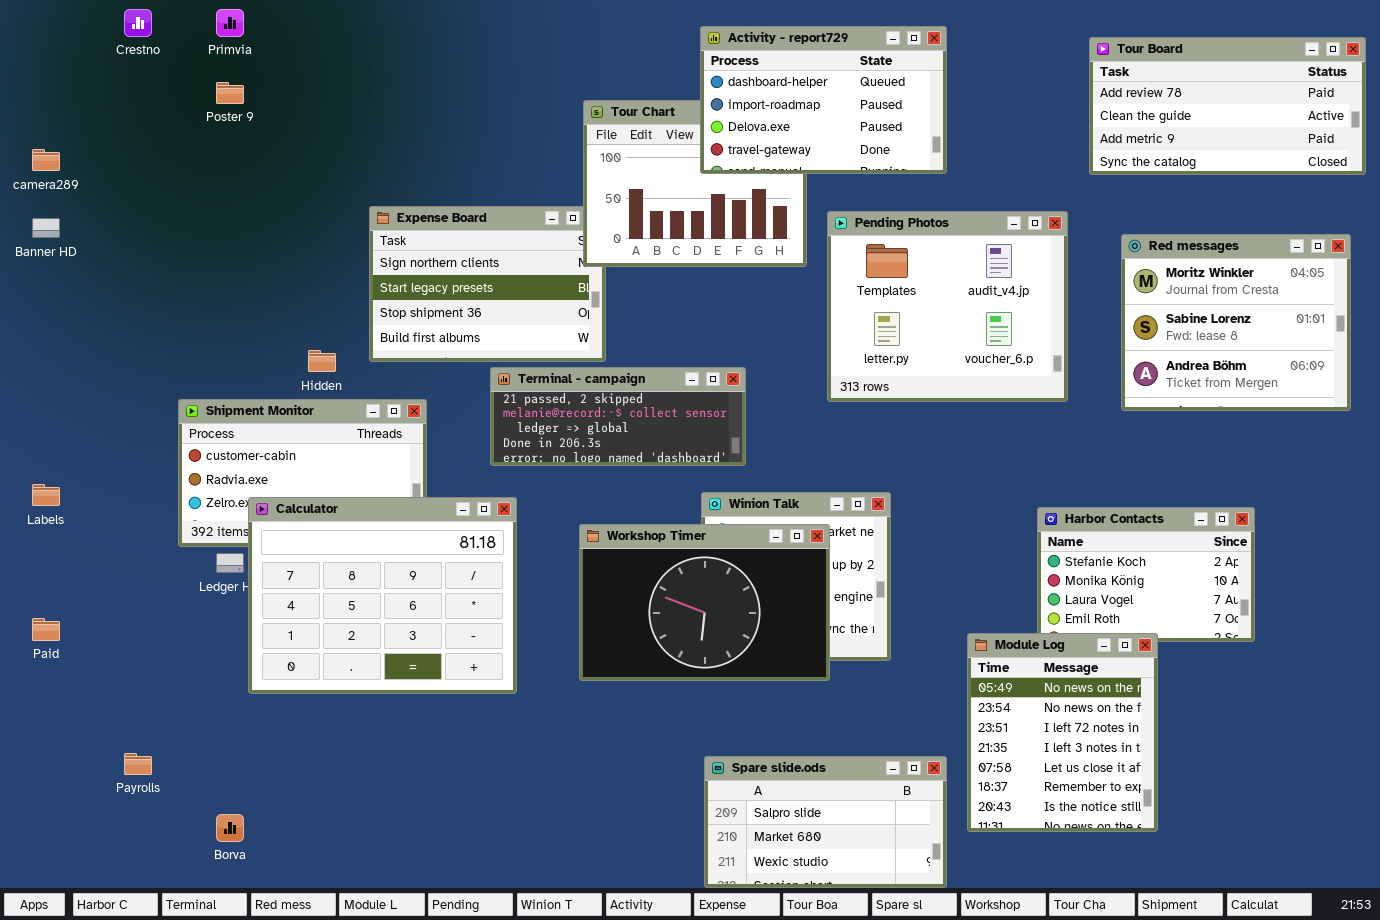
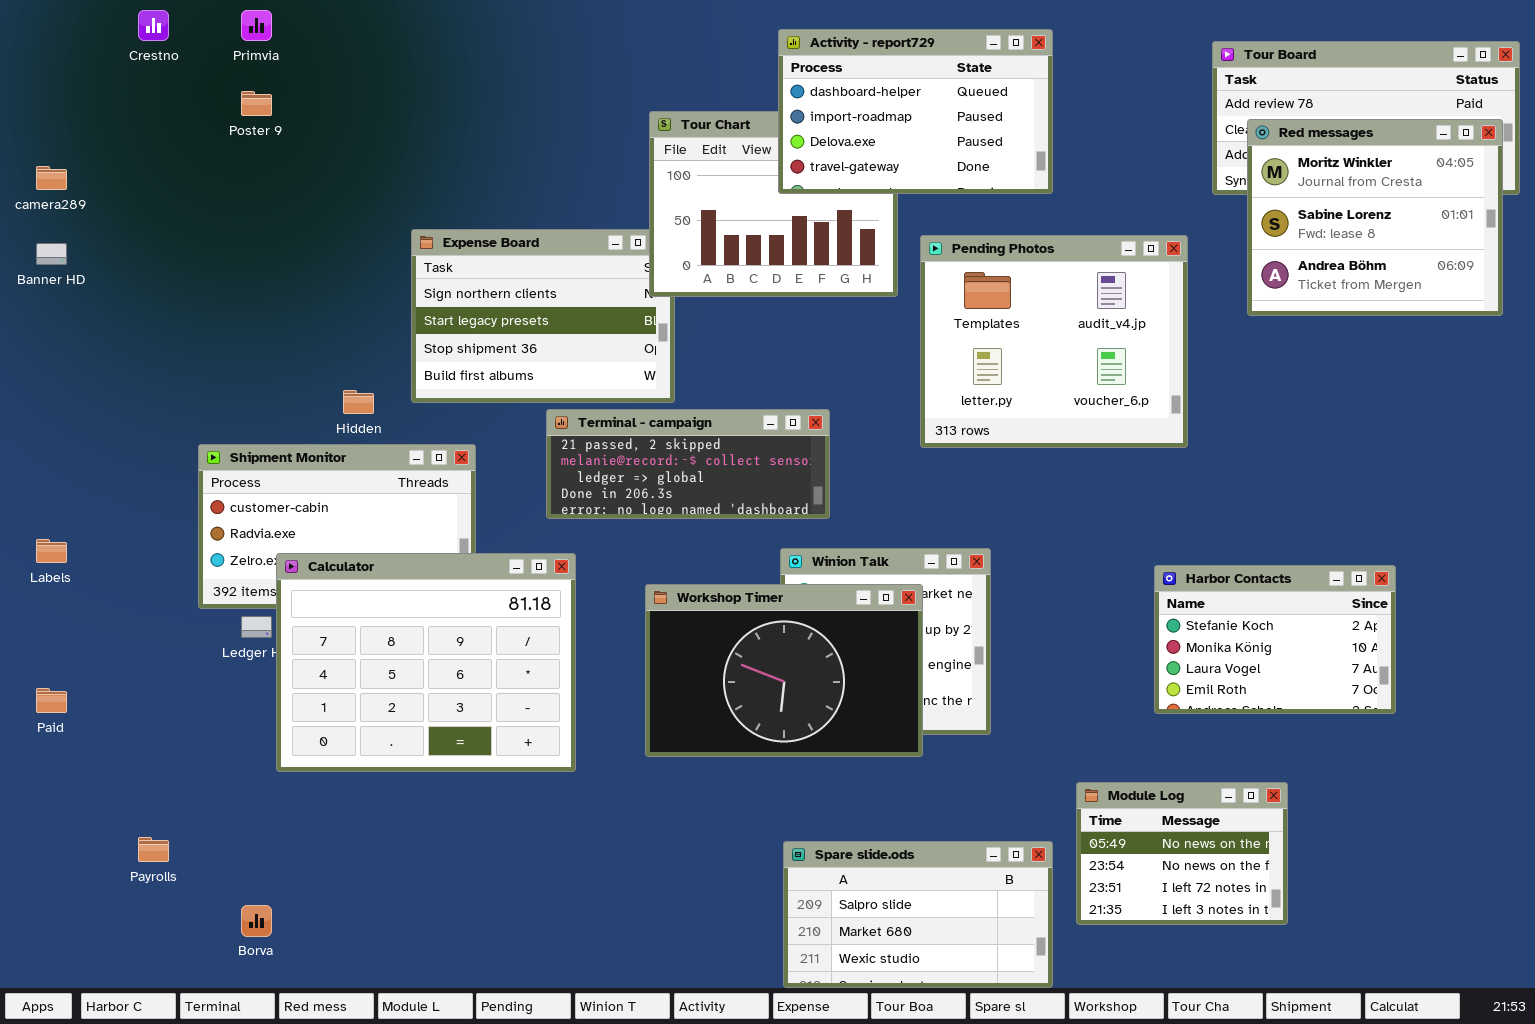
Red messages: [1121,234,1351,411] -> [1247,119,1503,316], moved
Module Log: [967,633,1158,832] -> [1076,782,1288,925], resized

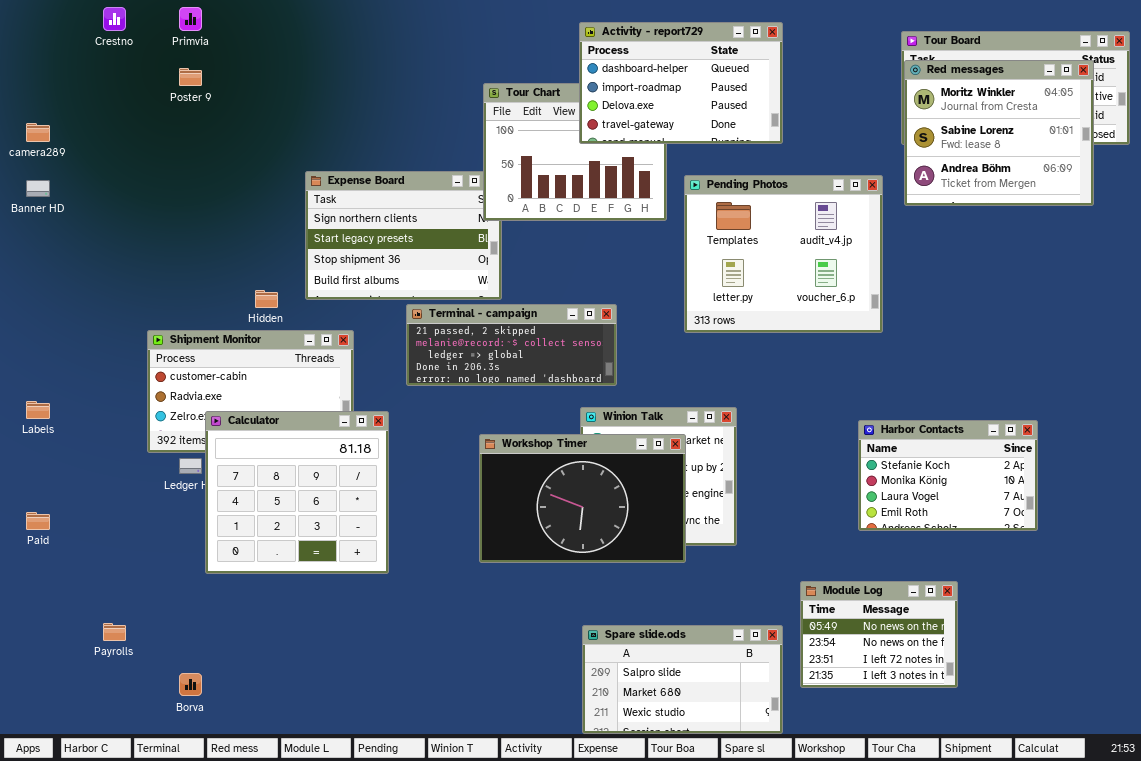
Red messages: [1247,119,1503,316] -> [904,60,1094,206], moved
Calculator: [276,553,576,772] -> [205,411,389,574], resized

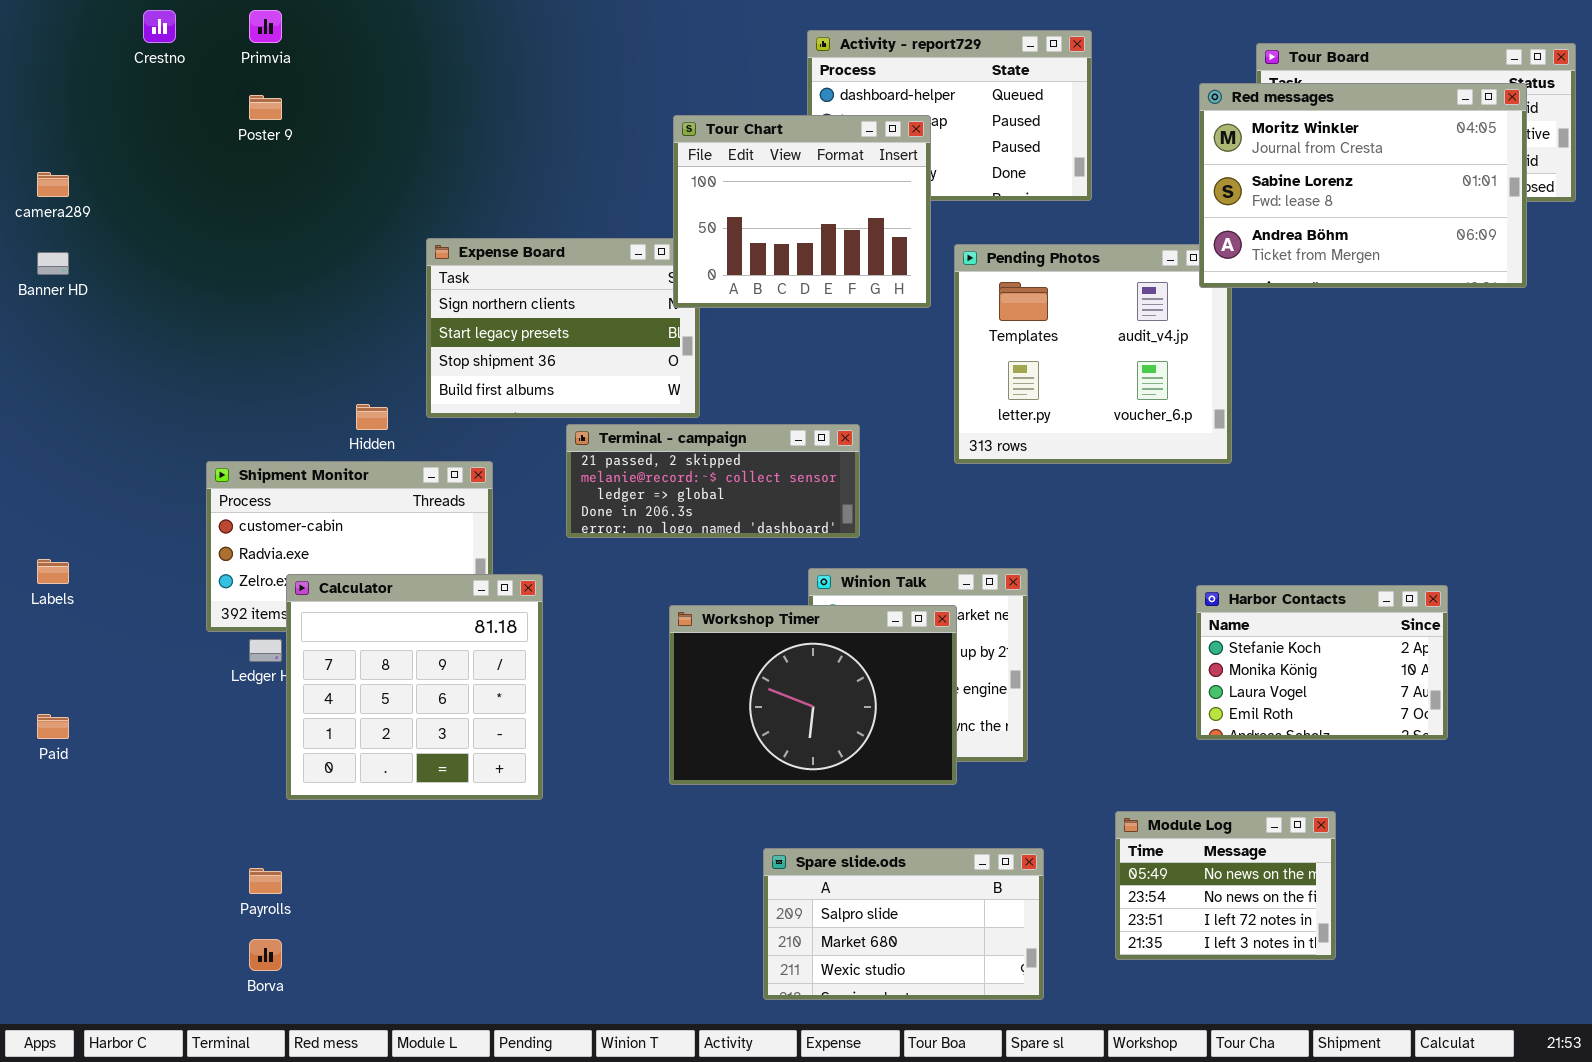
Red messages: [904,60,1094,206] -> [1199,83,1527,288], resized
Tour Chart: [483,83,667,221] -> [673,115,931,308], raised
Payrolls: [103,623,126,641] -> [249,868,282,894], moved
Spare slide.ods: [582,625,783,734] -> [763,848,1044,1000], moved

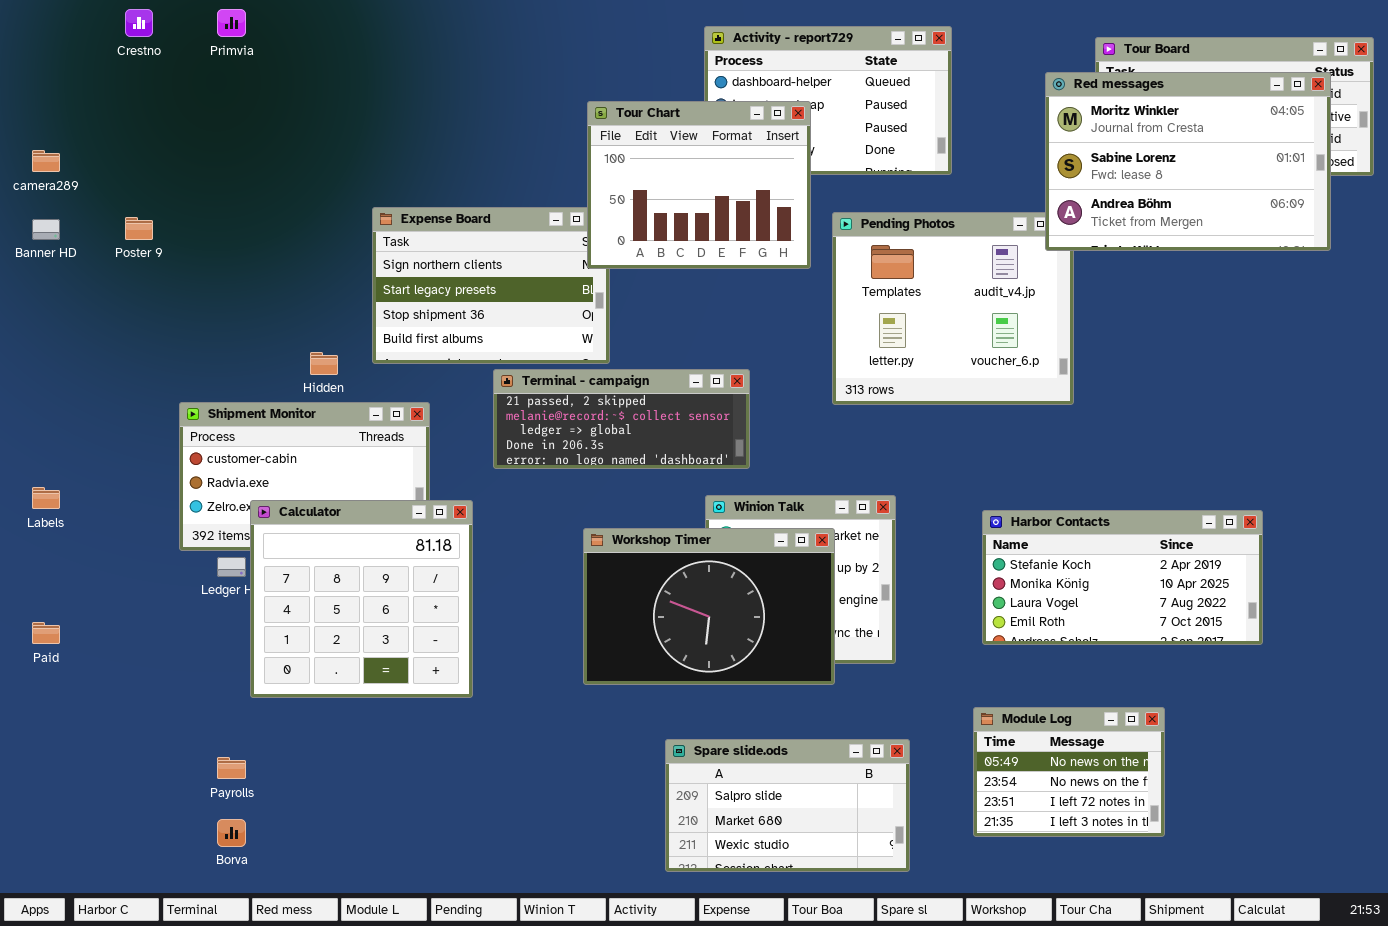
Poster 9: [249,95,282,120] -> [125,217,153,240], moved
Harbor Contacts: [1196,585,1448,740] -> [982,510,1263,645], resized

